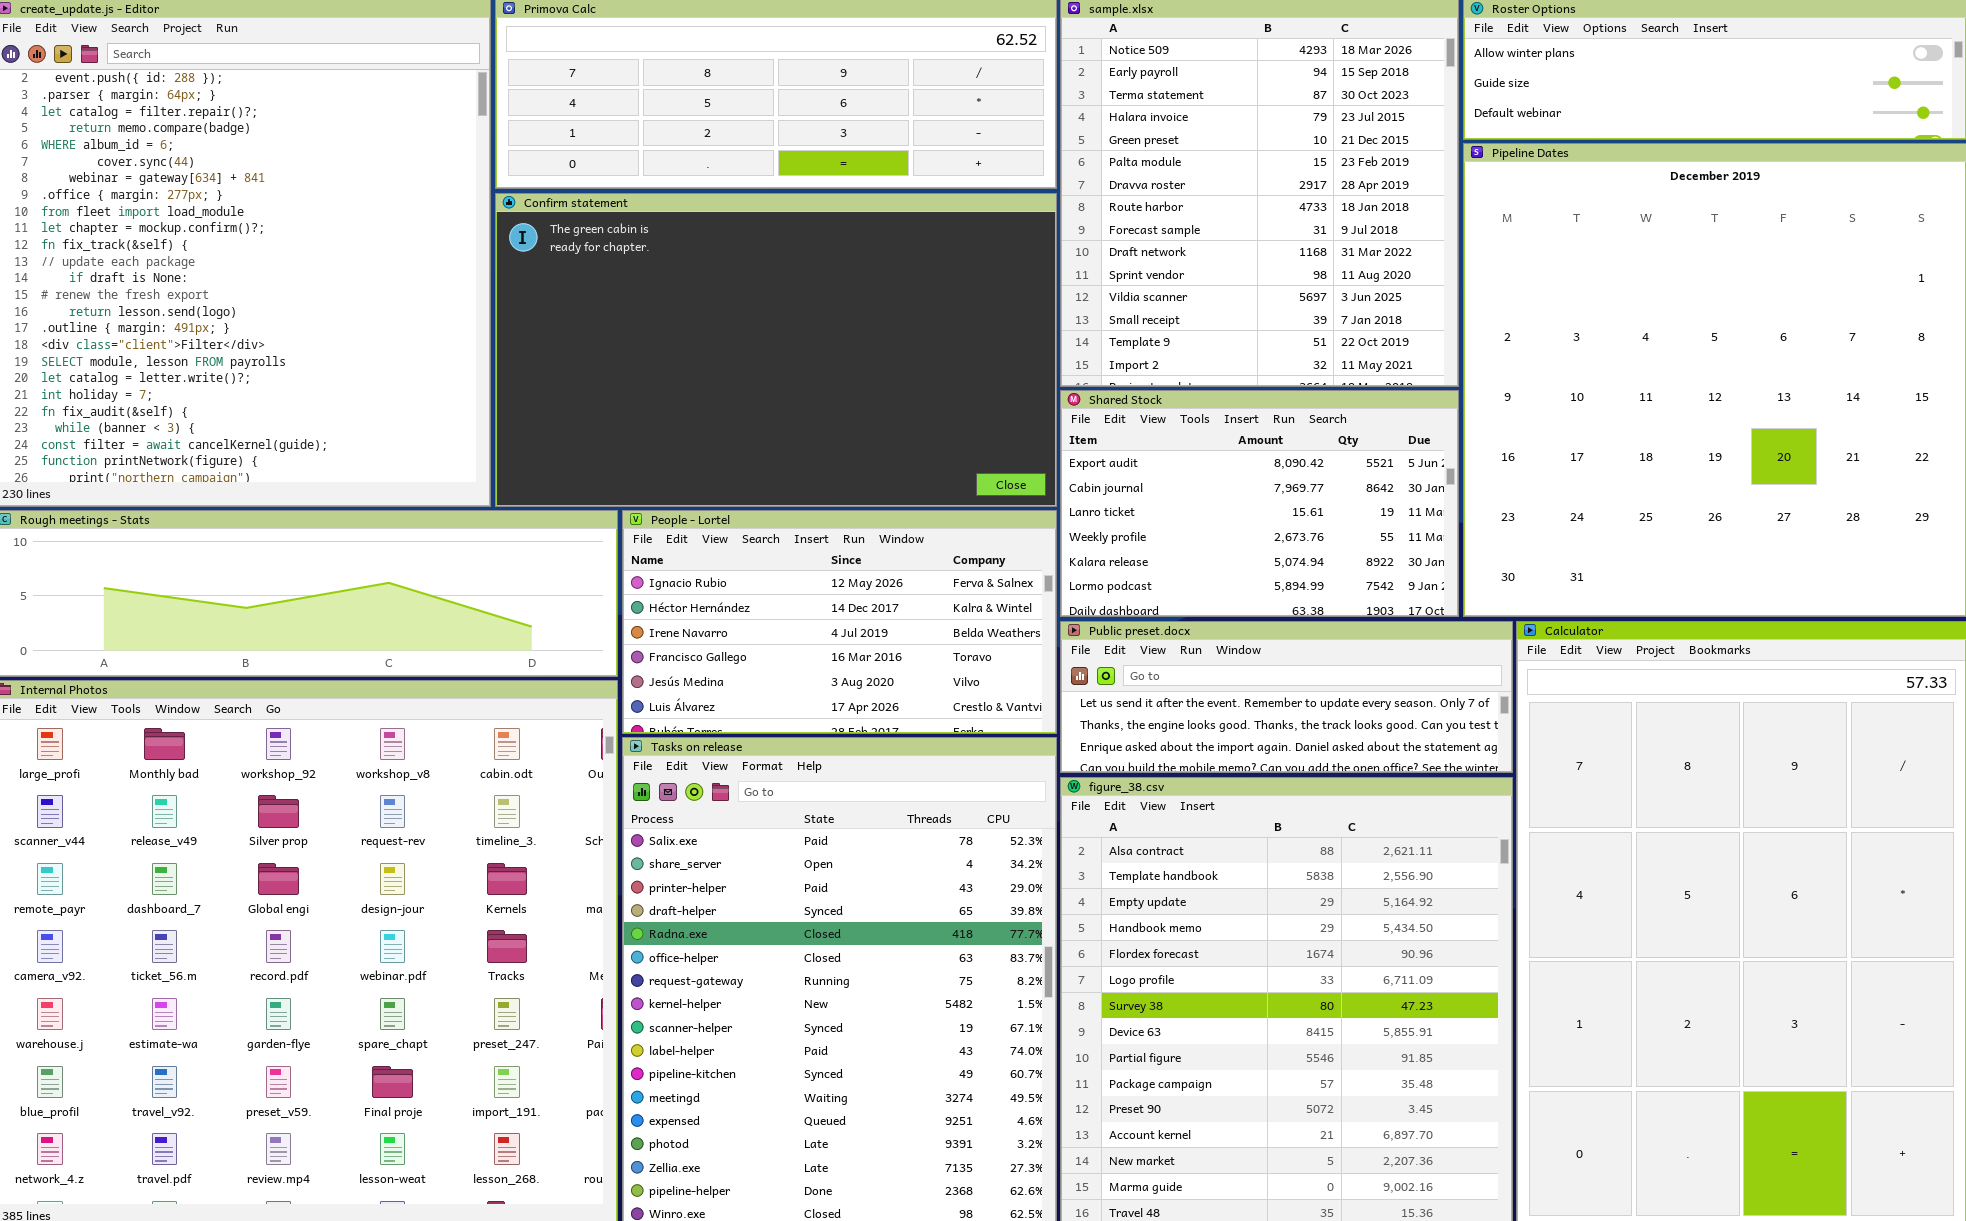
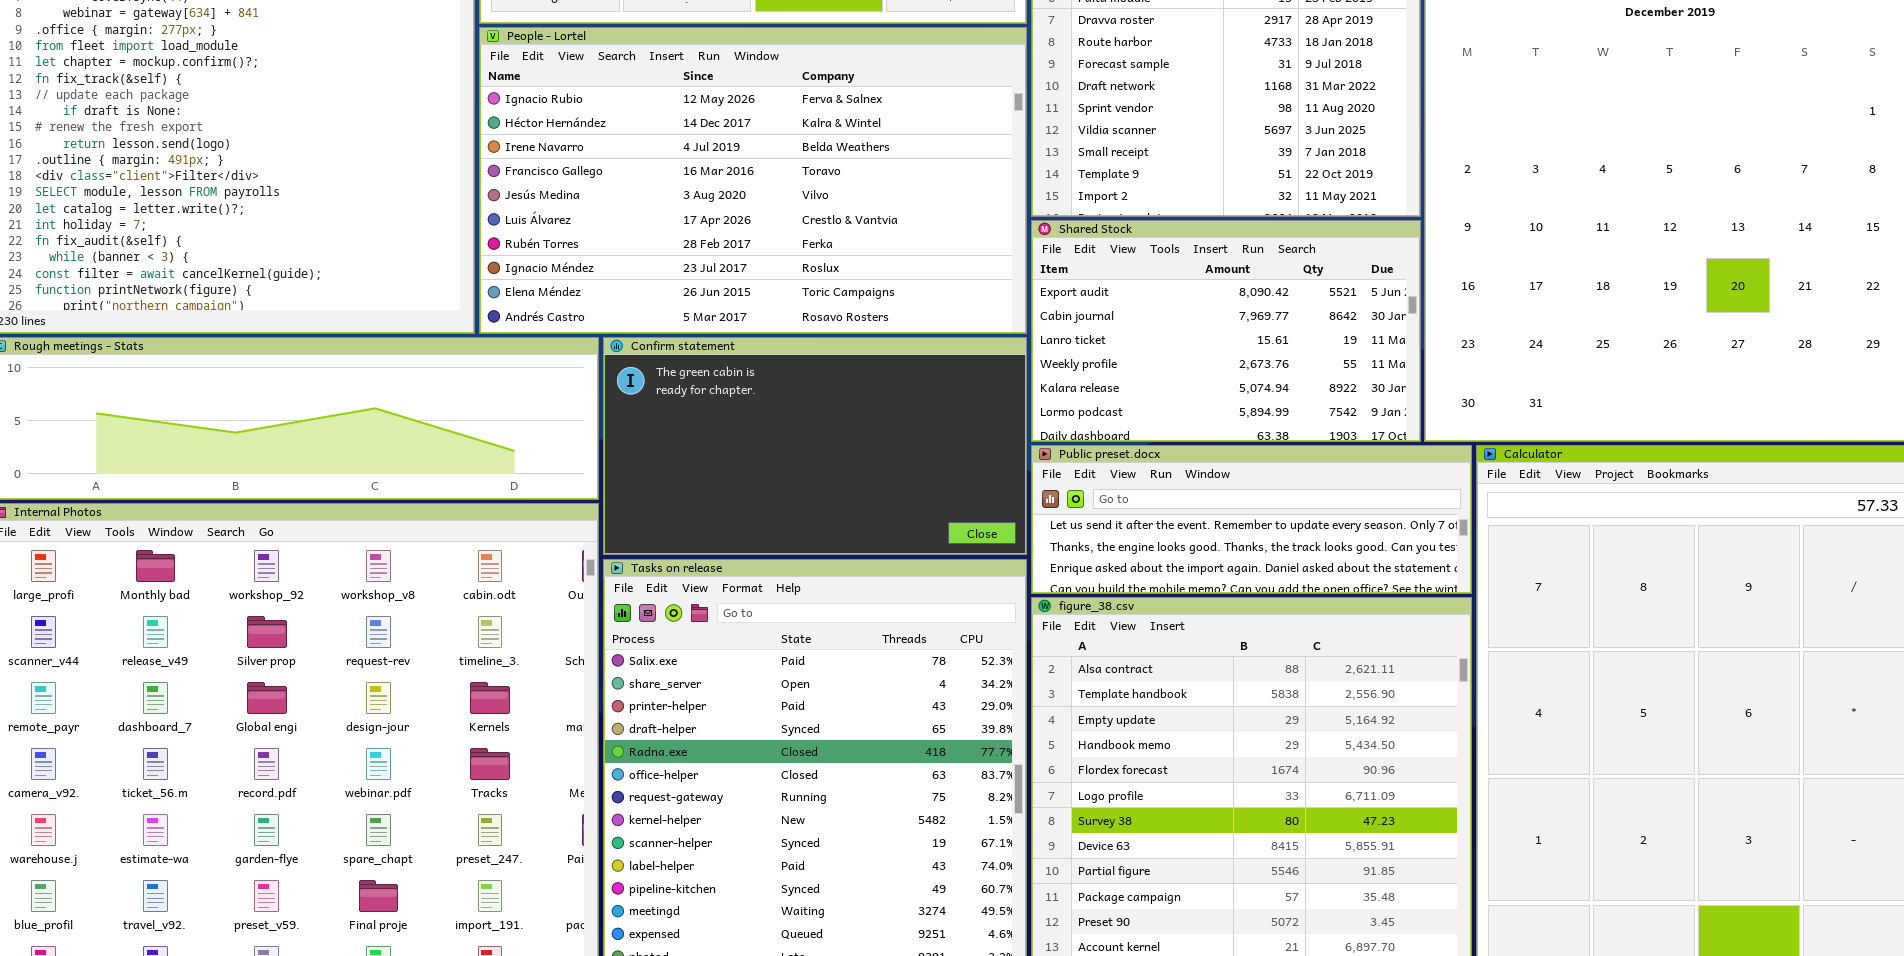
Confirm statement: [495,193,1057,507] -> [603,337,1027,555], moved, resized
People - Lortel: [622,510,1057,734] -> [479,27,1027,334], moved, resized

